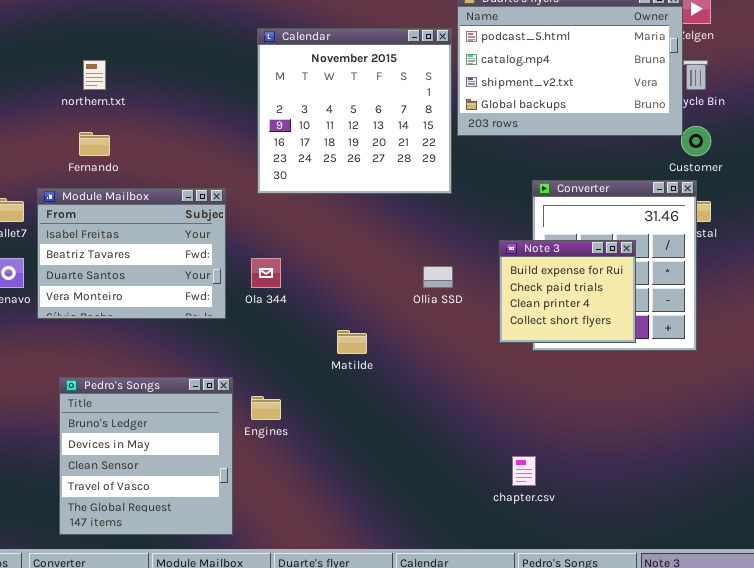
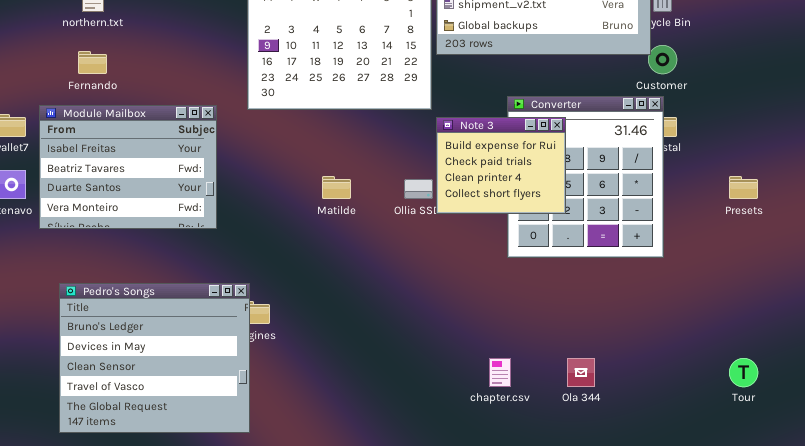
Note 3: [499,240,636,343] -> [436,117,566,214], moved
Ola 344: [251,258,281,288] -> [567,358,595,387], moved
Matilde: [337,330,367,354] -> [322,176,351,199], moved
Pedro's Songs: [59,377,233,535] -> [59,283,250,433], resized

